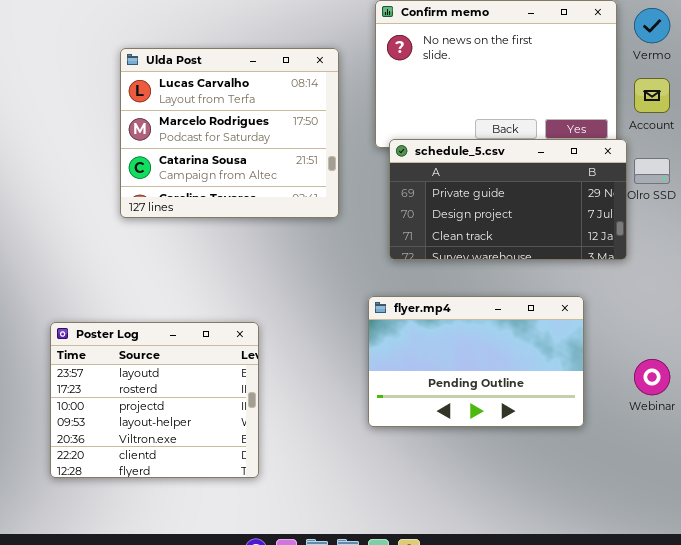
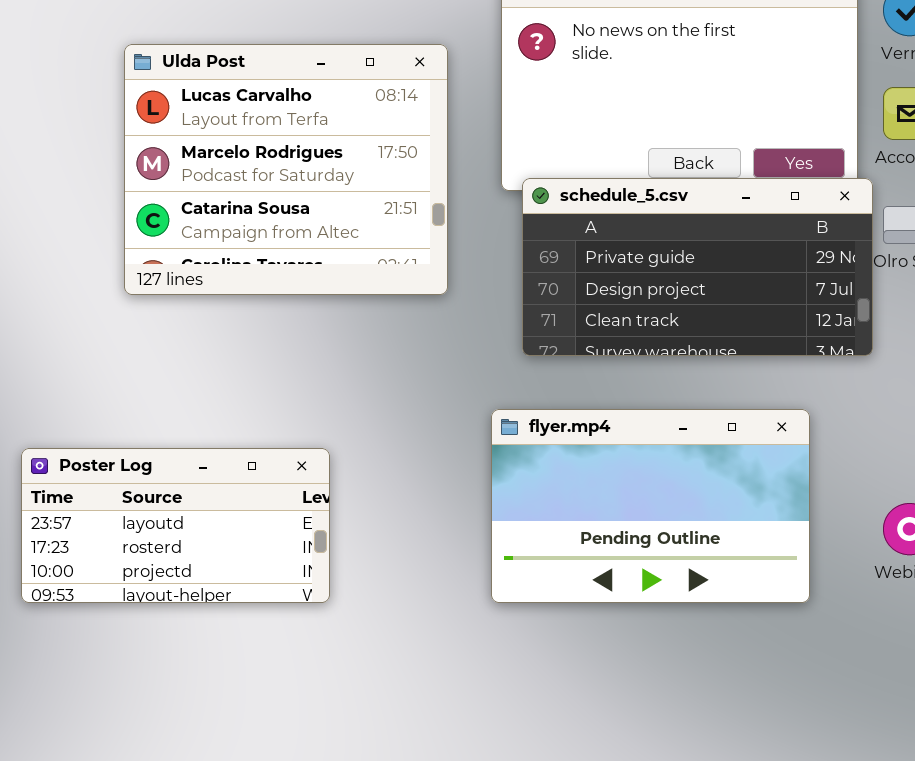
Poster Log: [50,322,259,478] -> [21,448,330,603], resized

